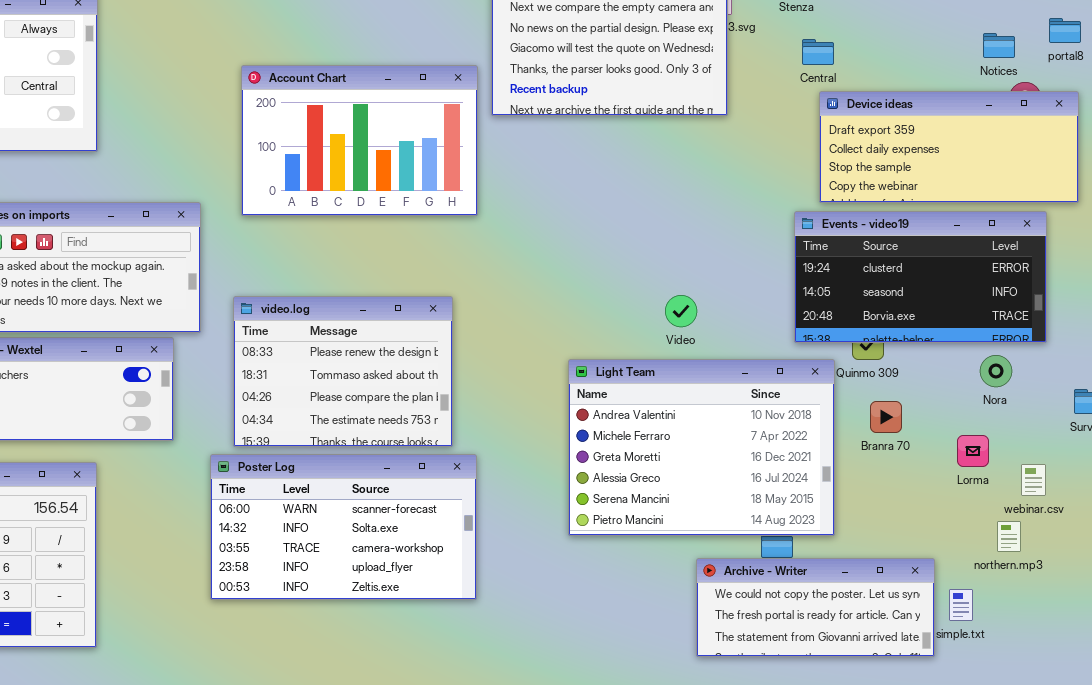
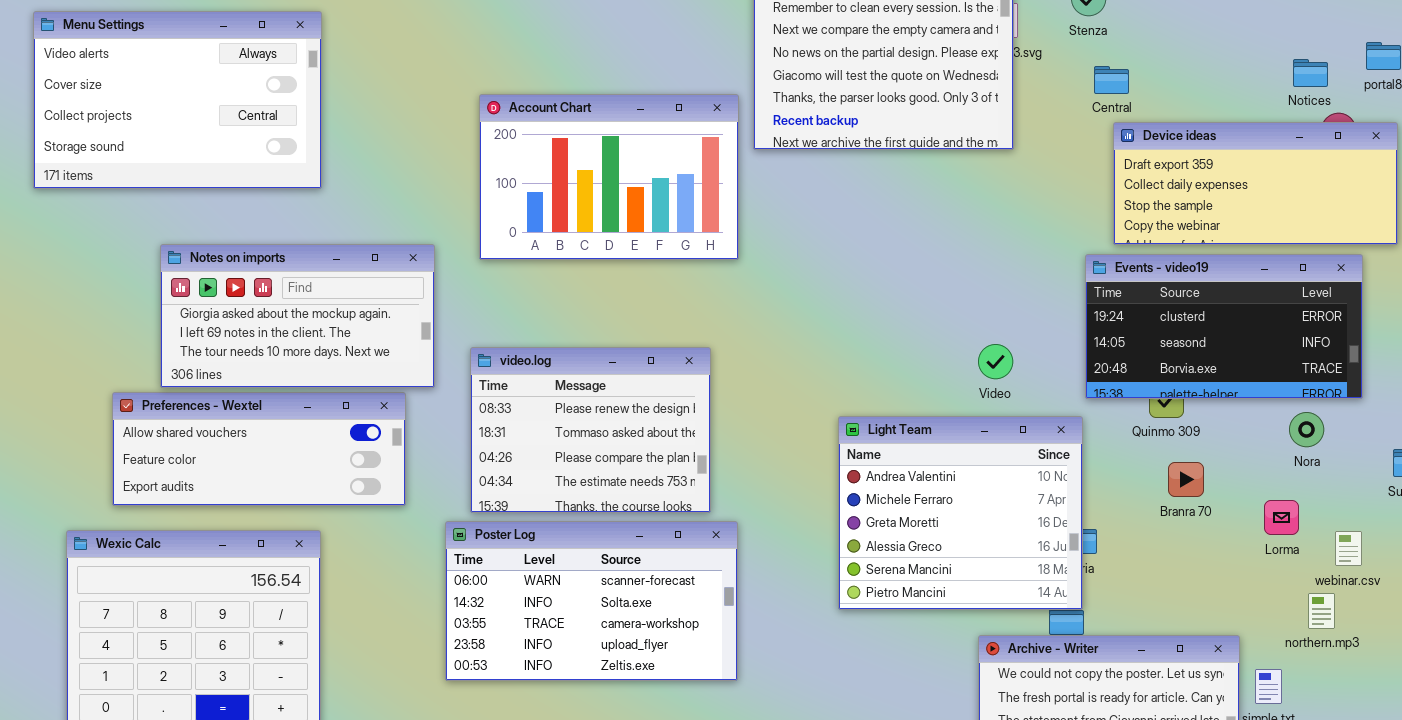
Video: [665,295,697,327] -> [978,344,1013,379], moved
Light Team: [568,359,835,536] -> [838,416,1083,610], resized

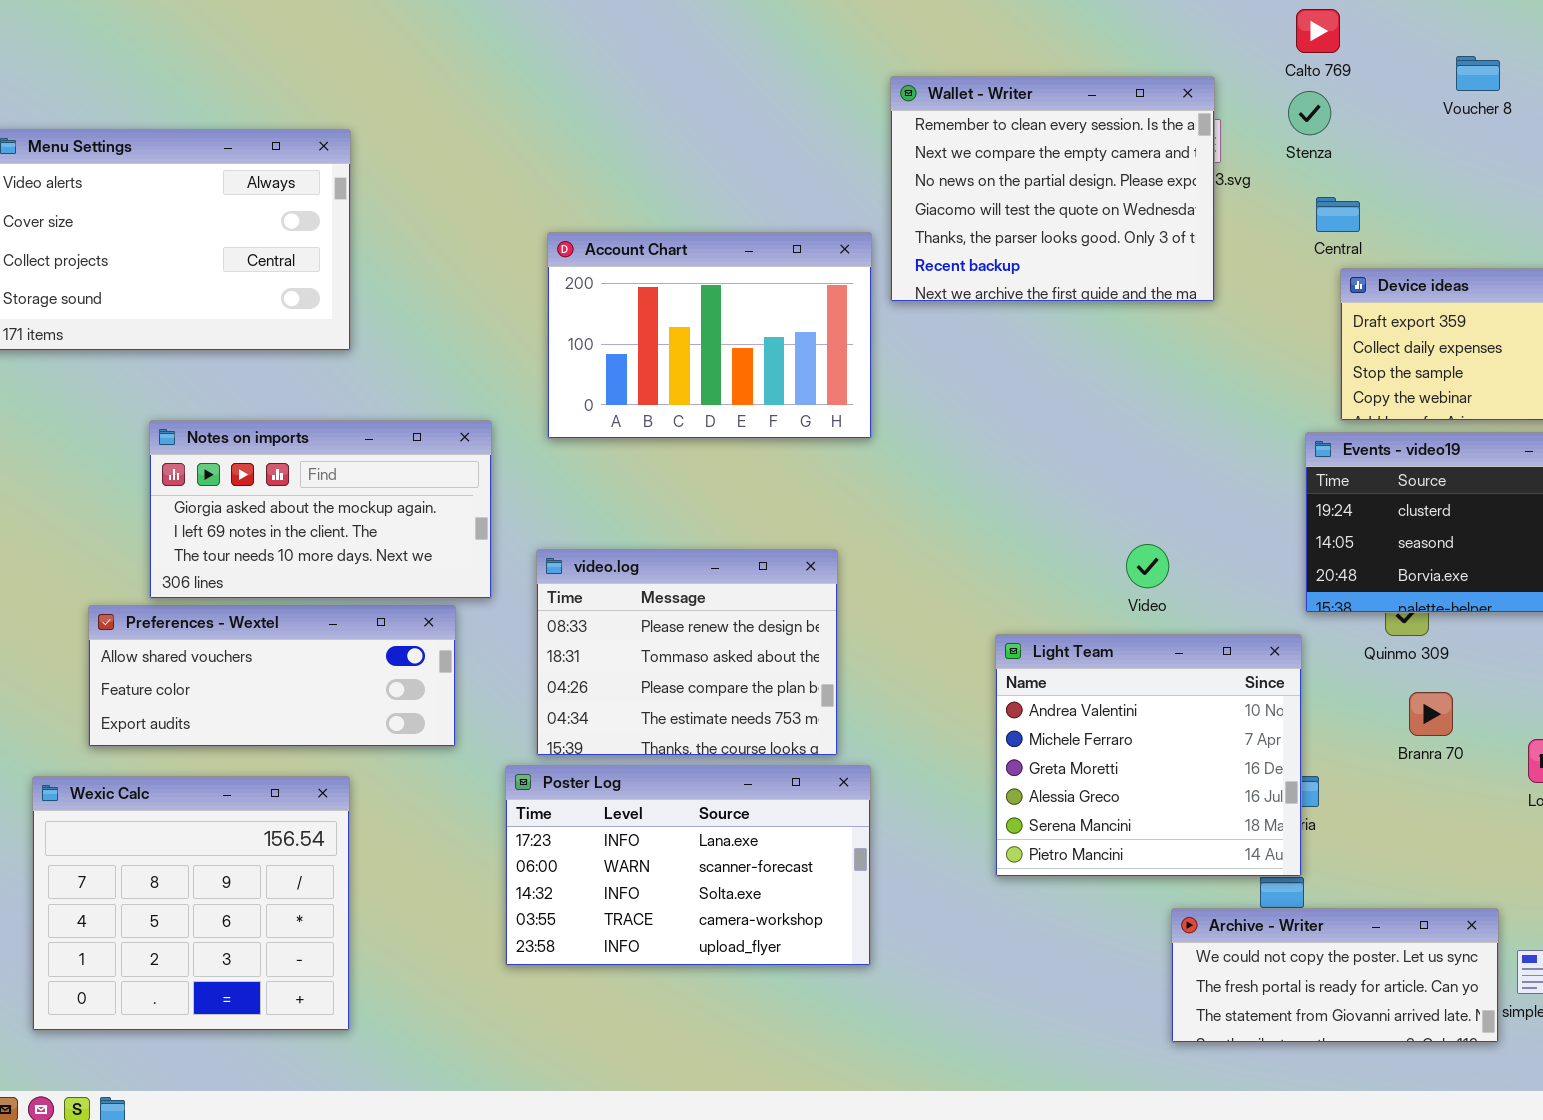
Video: [978,344,1013,379] -> [1126,544,1169,588], moved
Poster Log: [445,521,738,681] -> [505,765,871,966], scrolled up 1 row

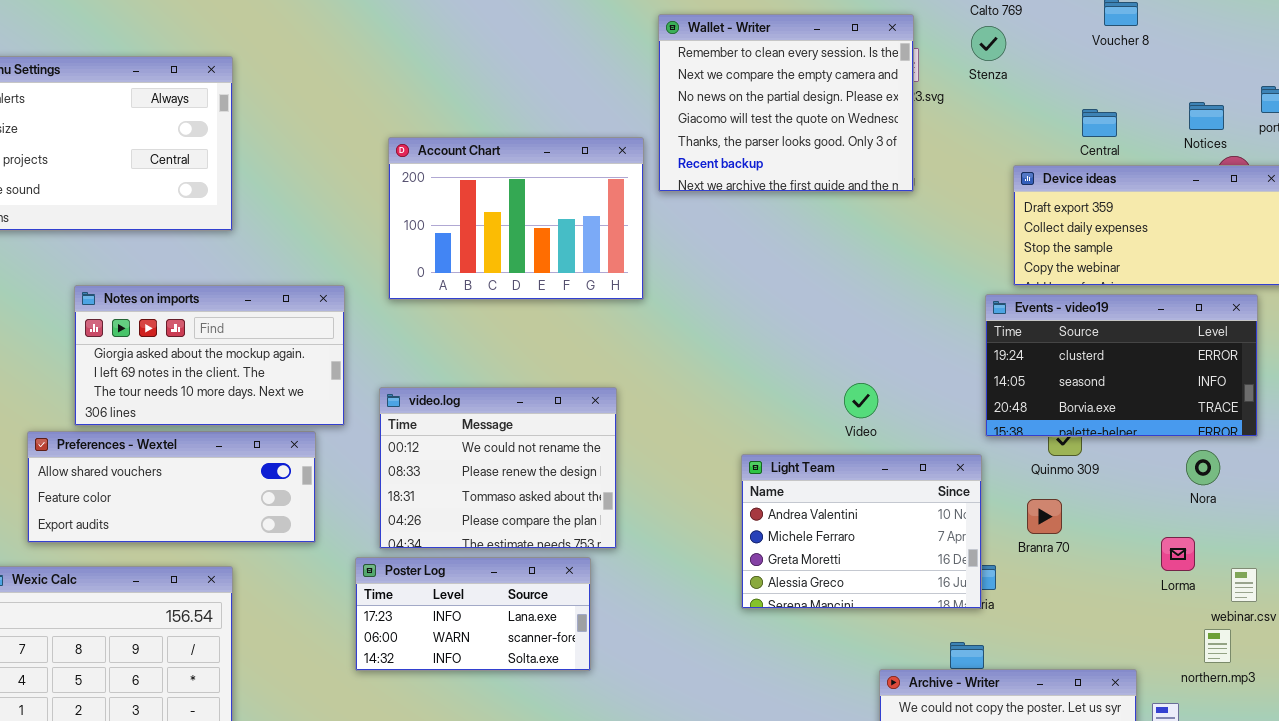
Central: [1316,197,1360,232] -> [1082,109,1117,137], moved
video.log: [536,549,838,756] -> [379,387,617,549], scrolled up 1 row
Light Team: [995,634,1302,877] -> [741,454,982,609], resized
Branra 70: [1409,692,1453,736] -> [1027,499,1062,534], moved
Poster Log: [505,765,871,966] -> [355,557,591,671], resized

